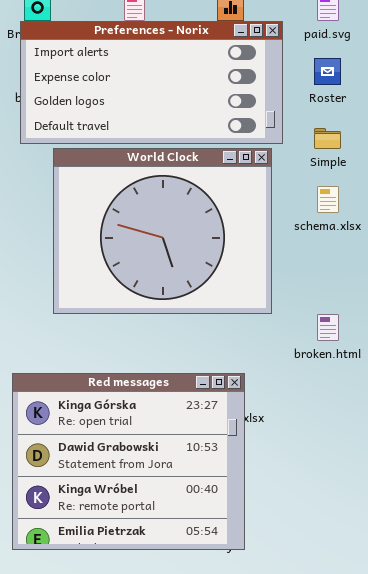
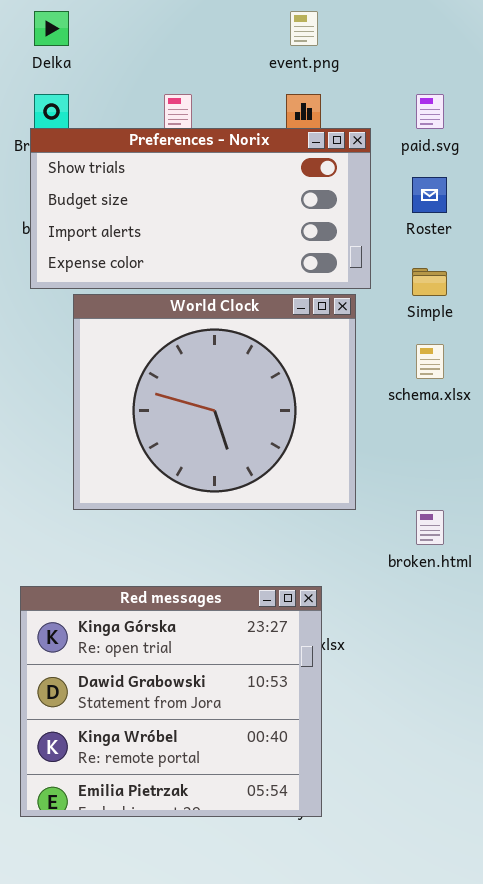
Preferences - Norix: [20,21,283,144] -> [30,128,371,289], scrolled up 2 rows

